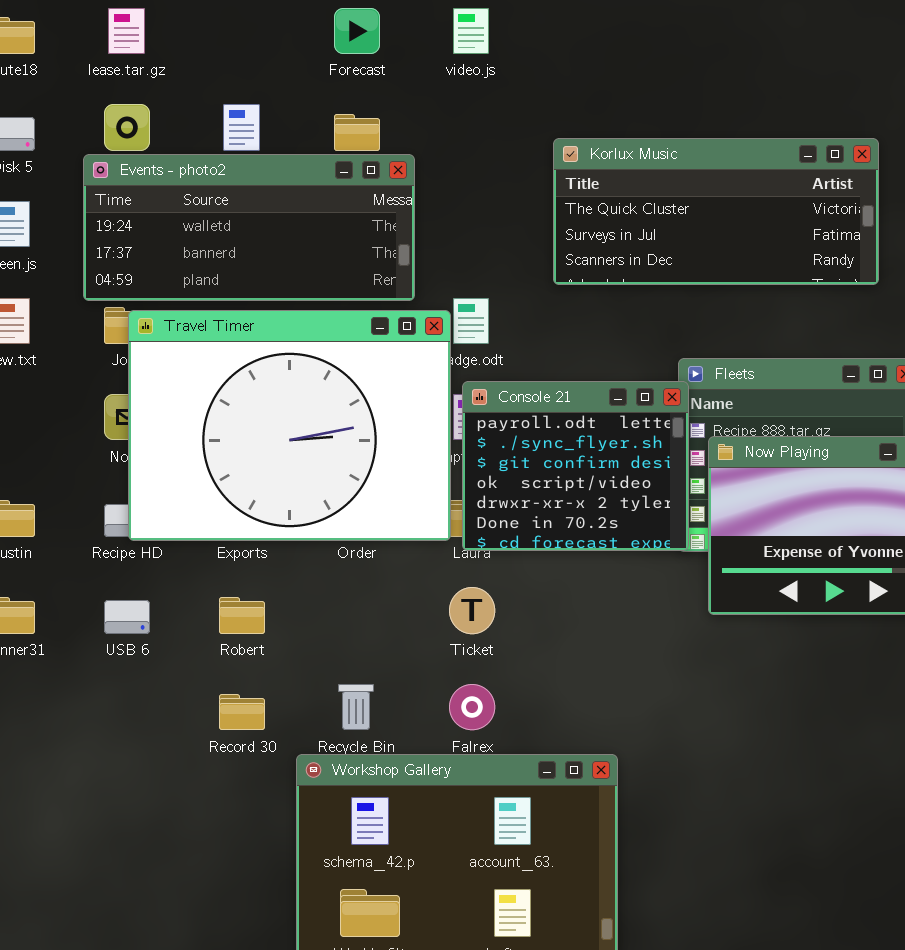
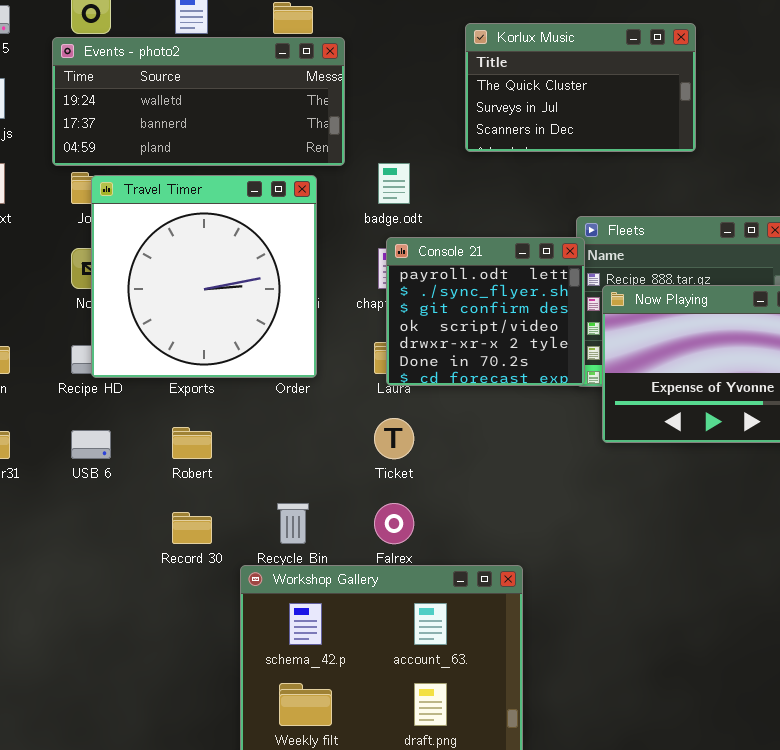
Korlux Music: [553,138,879,285] -> [465,23,696,152], resized
Travel Timer: [128,310,451,541] -> [91,175,317,378], resized

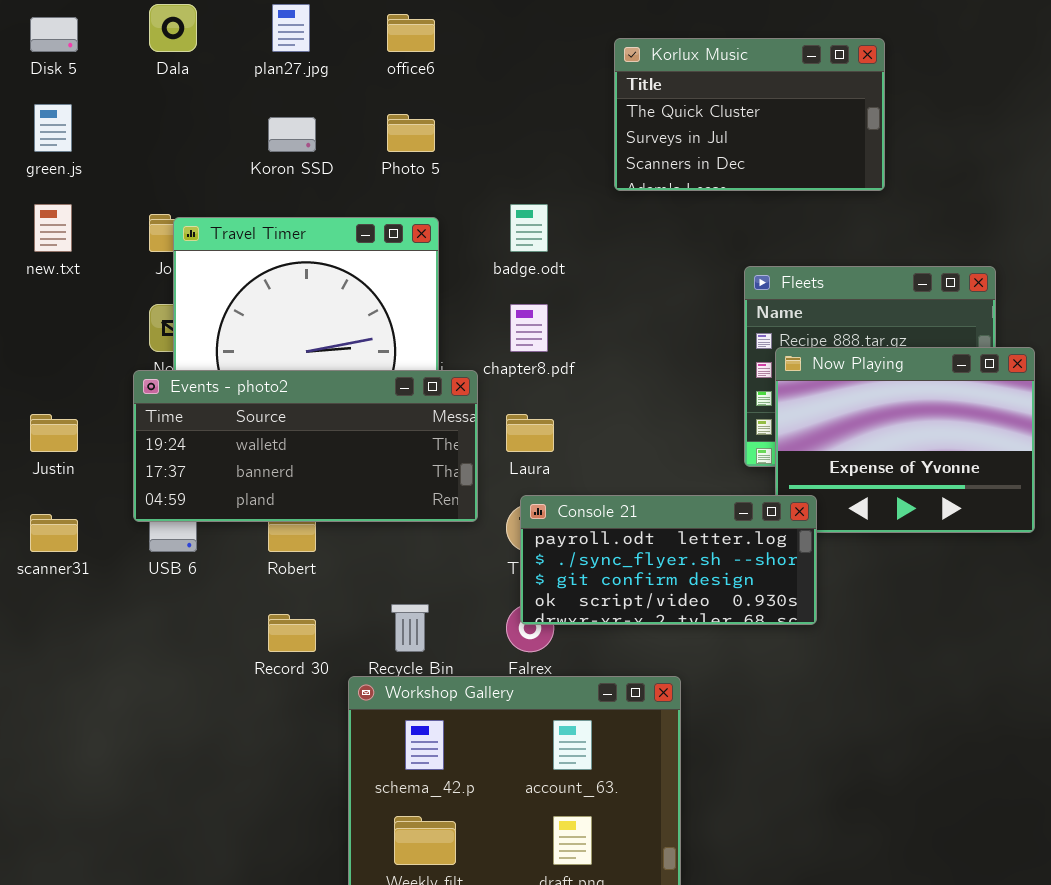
Events - photo2: [52,37,345,166] -> [133,370,478,522], moved
Console 21: [386,237,585,386] -> [520,495,817,625], moved, resized

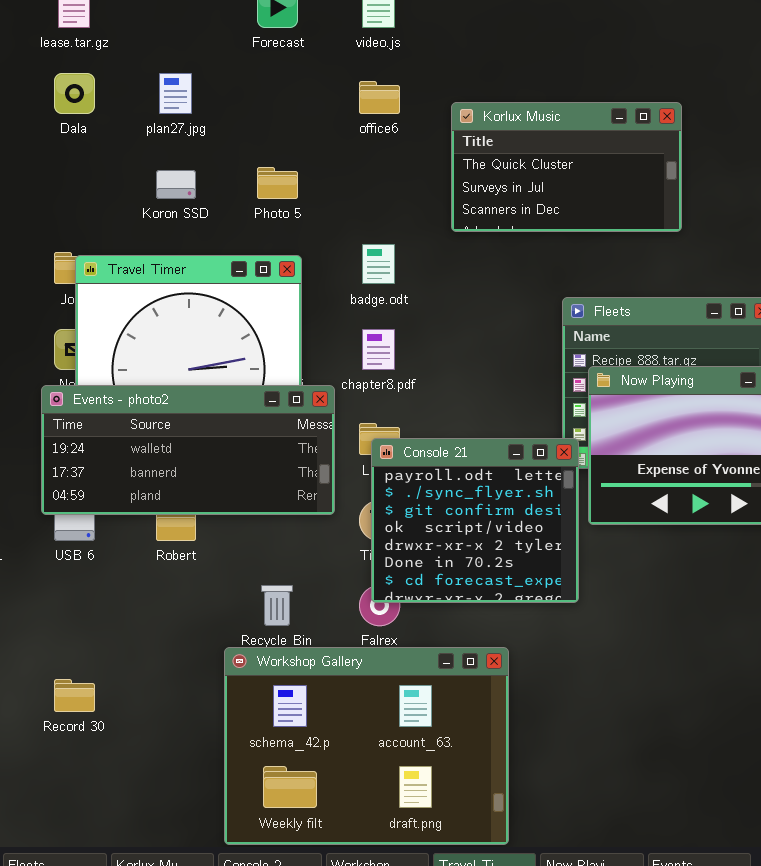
office6: [387,14,435,52] -> [359,81,400,114], moved
Console 21: [520,495,817,625] -> [371,438,579,603], resized
Record 30: [268,614,316,652] -> [54,679,95,712], moved

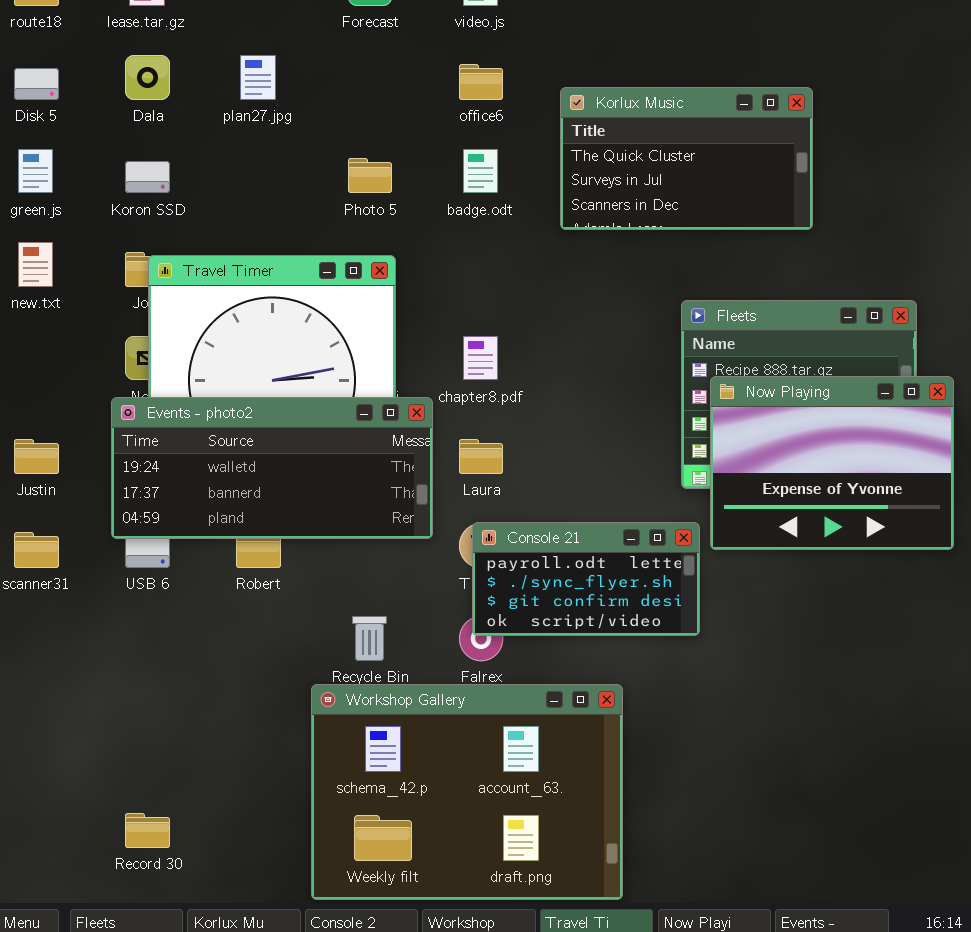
Koron SSD: [156,170,196,199] -> [125,161,170,193], moved
badge.odt: [362,244,395,284] -> [463,149,498,193], moved
Console 21: [371,438,579,603] -> [472,522,700,636], resized
Record 30: [54,679,95,712] -> [125,813,170,848], moved

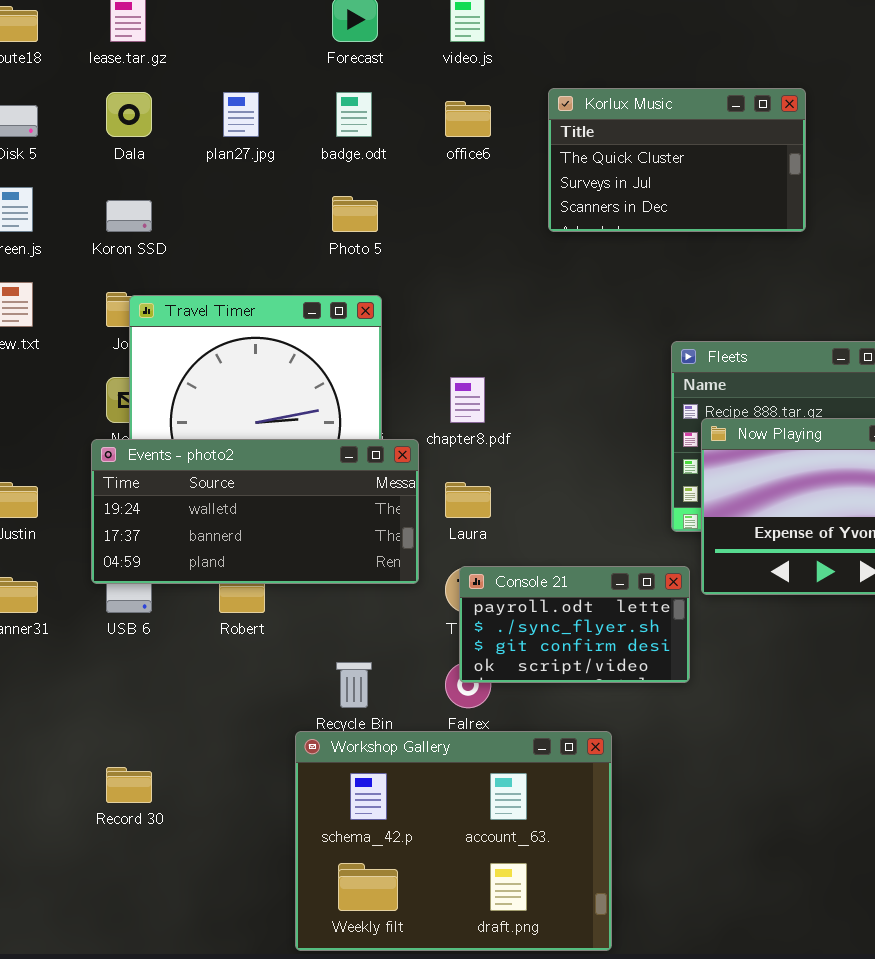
Korlux Music: [560,87,813,230] -> [548,88,806,232], moved
badge.odt: [463,149,498,193] -> [336,92,372,137], moved
Record 30: [125,813,170,848] -> [106,767,152,803], moved

